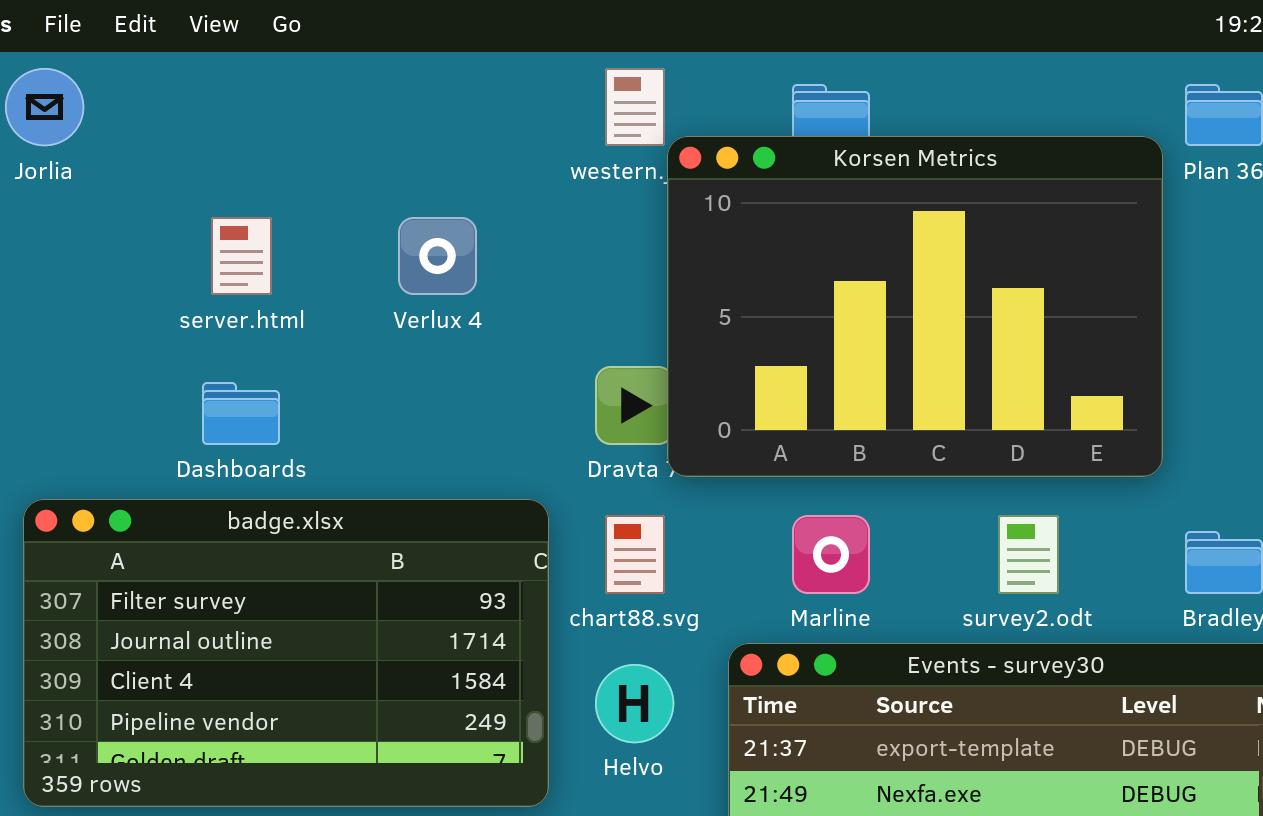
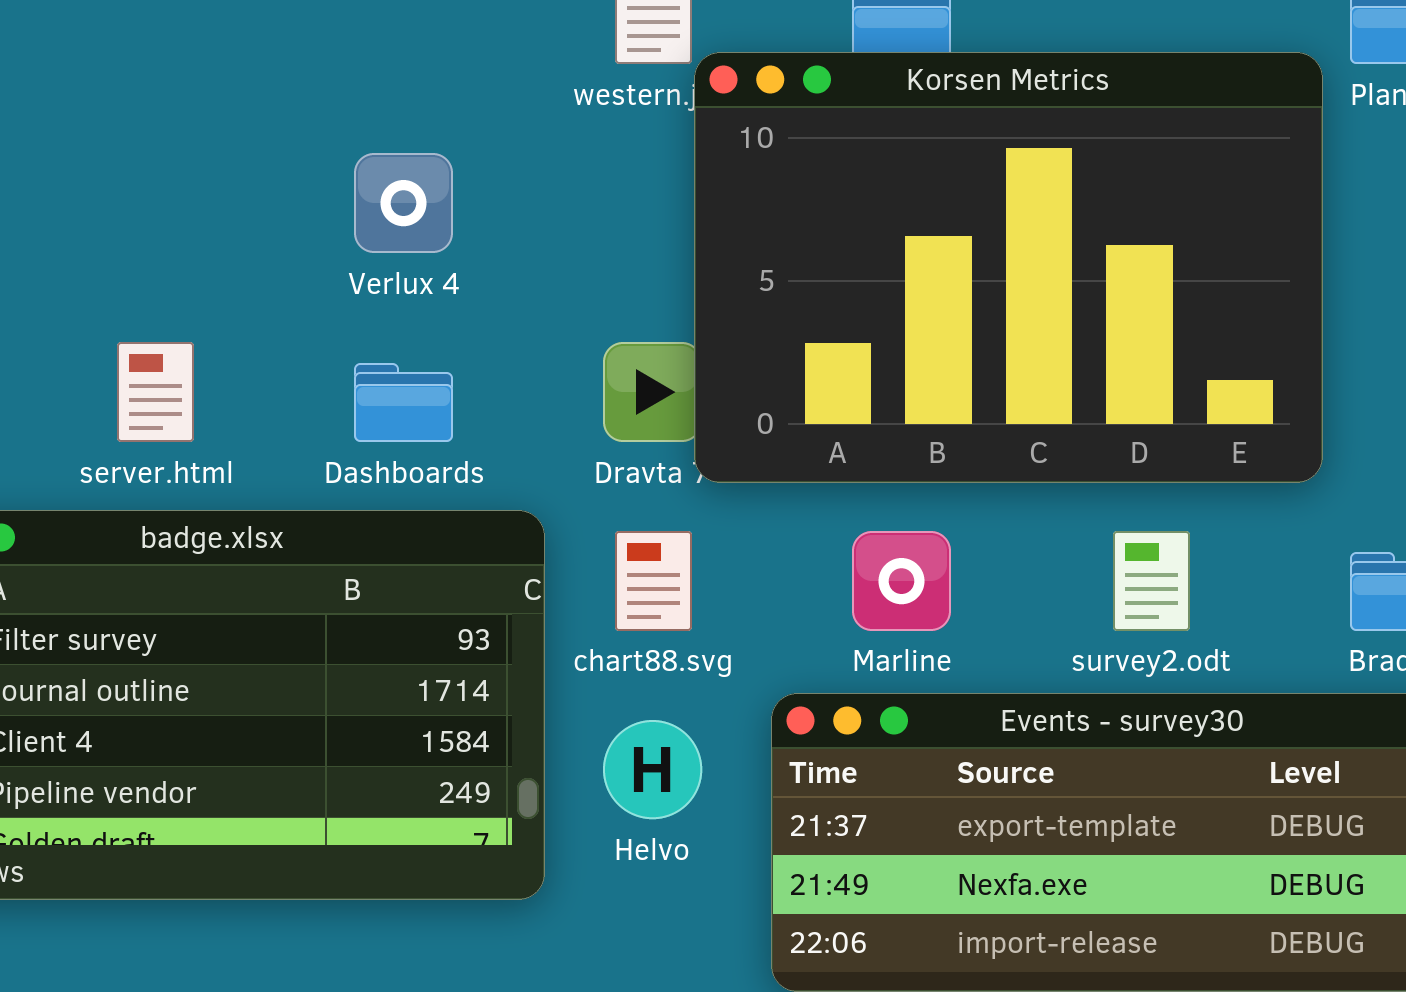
server.html: [211,217,272,295] -> [117,342,194,442], moved
Dashboards: [202,382,280,445] -> [354,363,453,442], moved

